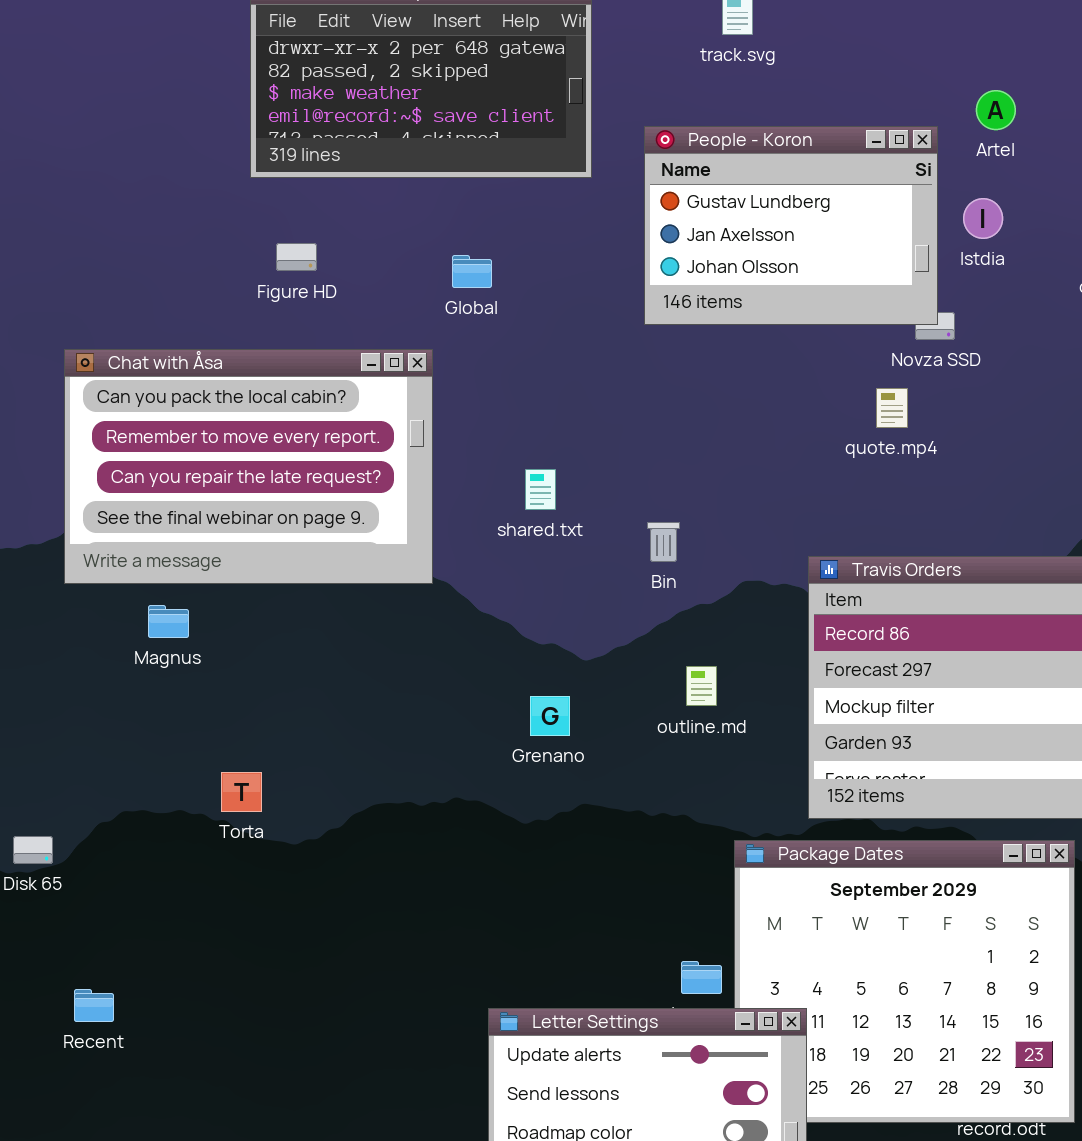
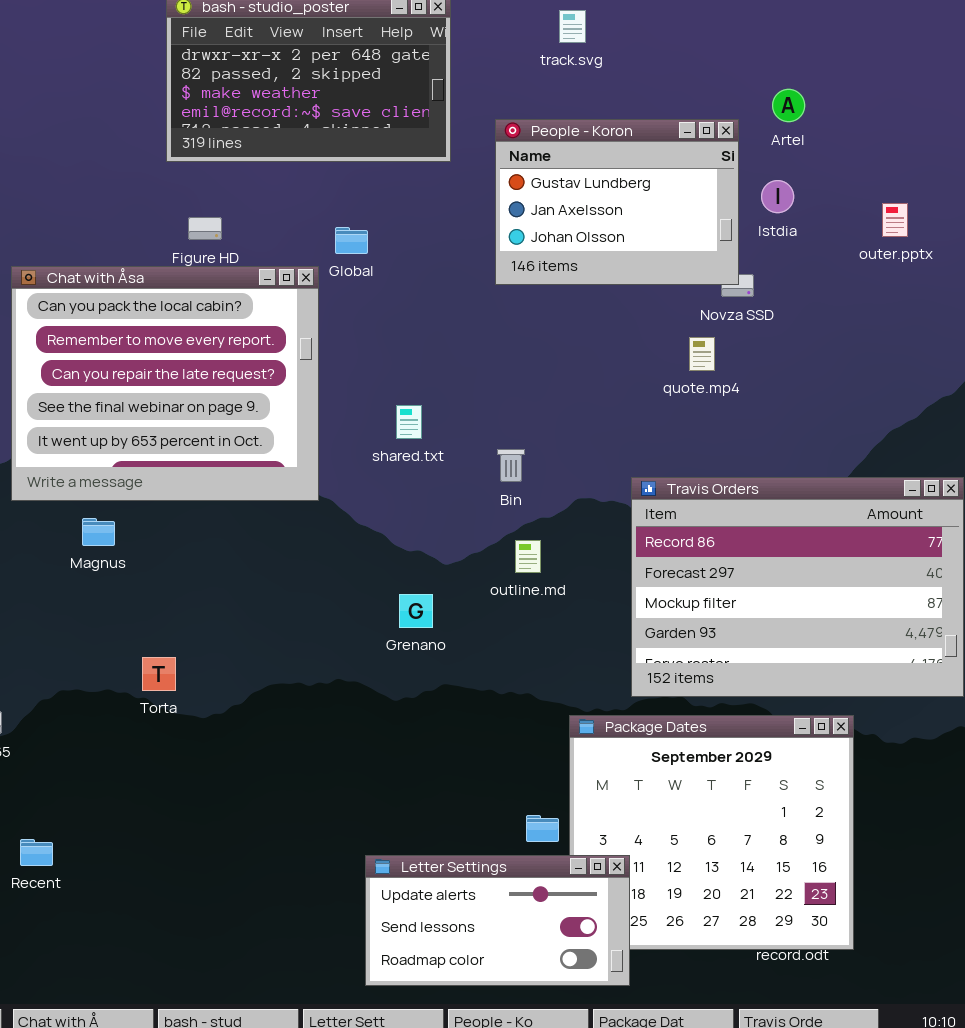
Chat with Åsa: [64,349,433,584] -> [11,266,319,501], resized
outline.md: [686,666,717,706] -> [515,540,541,573], moved

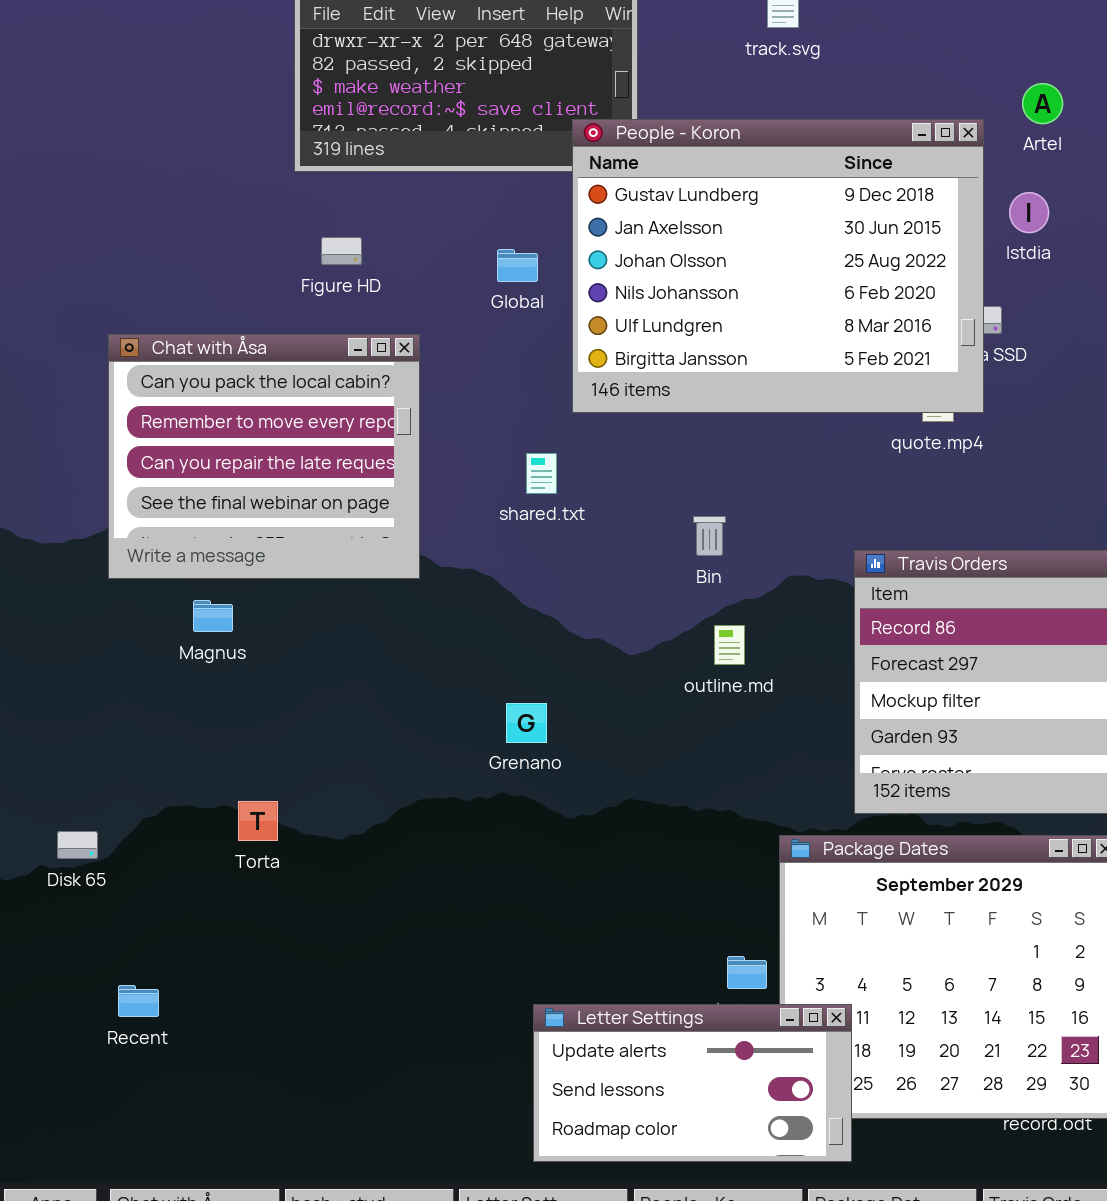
People - Koron: [495,119,739,285] -> [572,119,984,413], resized
Chat with Åsa: [11,266,319,501] -> [108,334,420,579], resized
shared.txt: [396,405,422,439] -> [526,453,557,494], moved
Grenano: [399,594,433,628] -> [506,703,547,743], moved
Torta: [142,657,176,691] -> [238,801,278,841], moved

